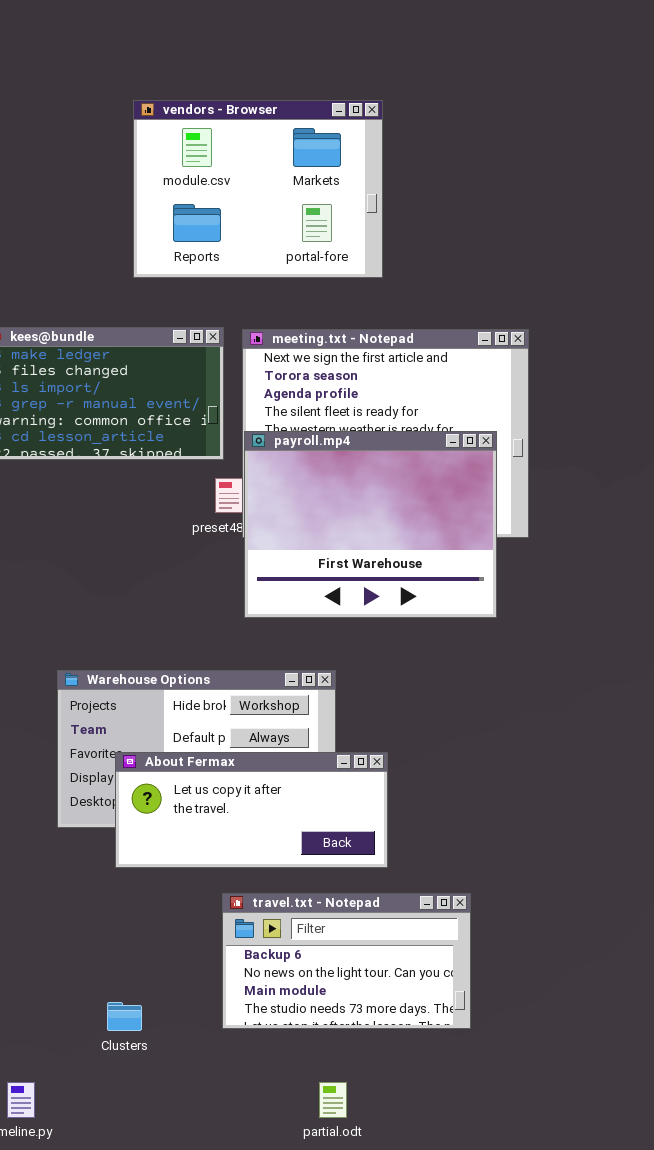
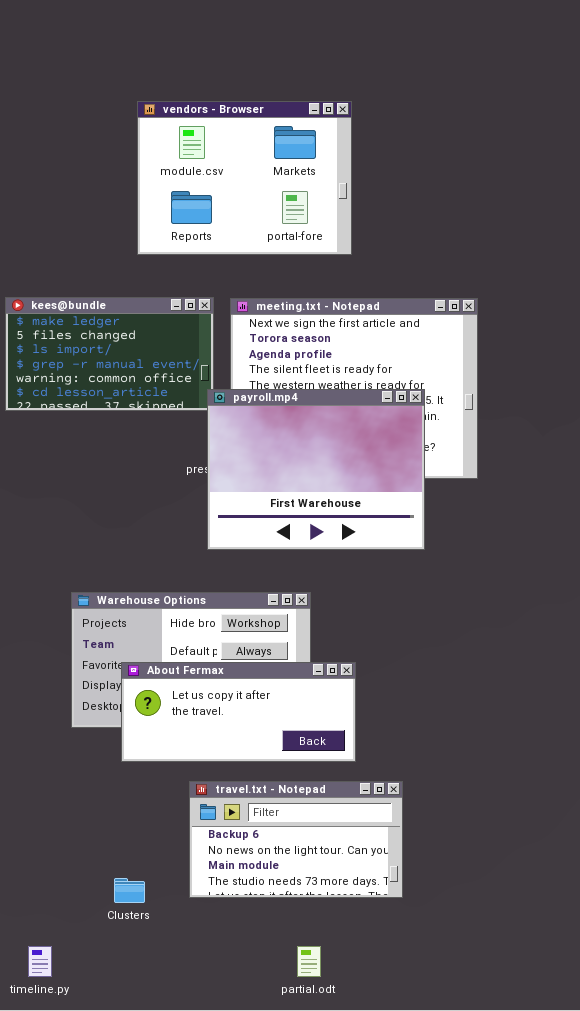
payroll.mp4: [244,431,497,618] -> [207,389,425,550], moved
travel.txt - Notepad: [222,893,471,1029] -> [189,781,403,898], moved

